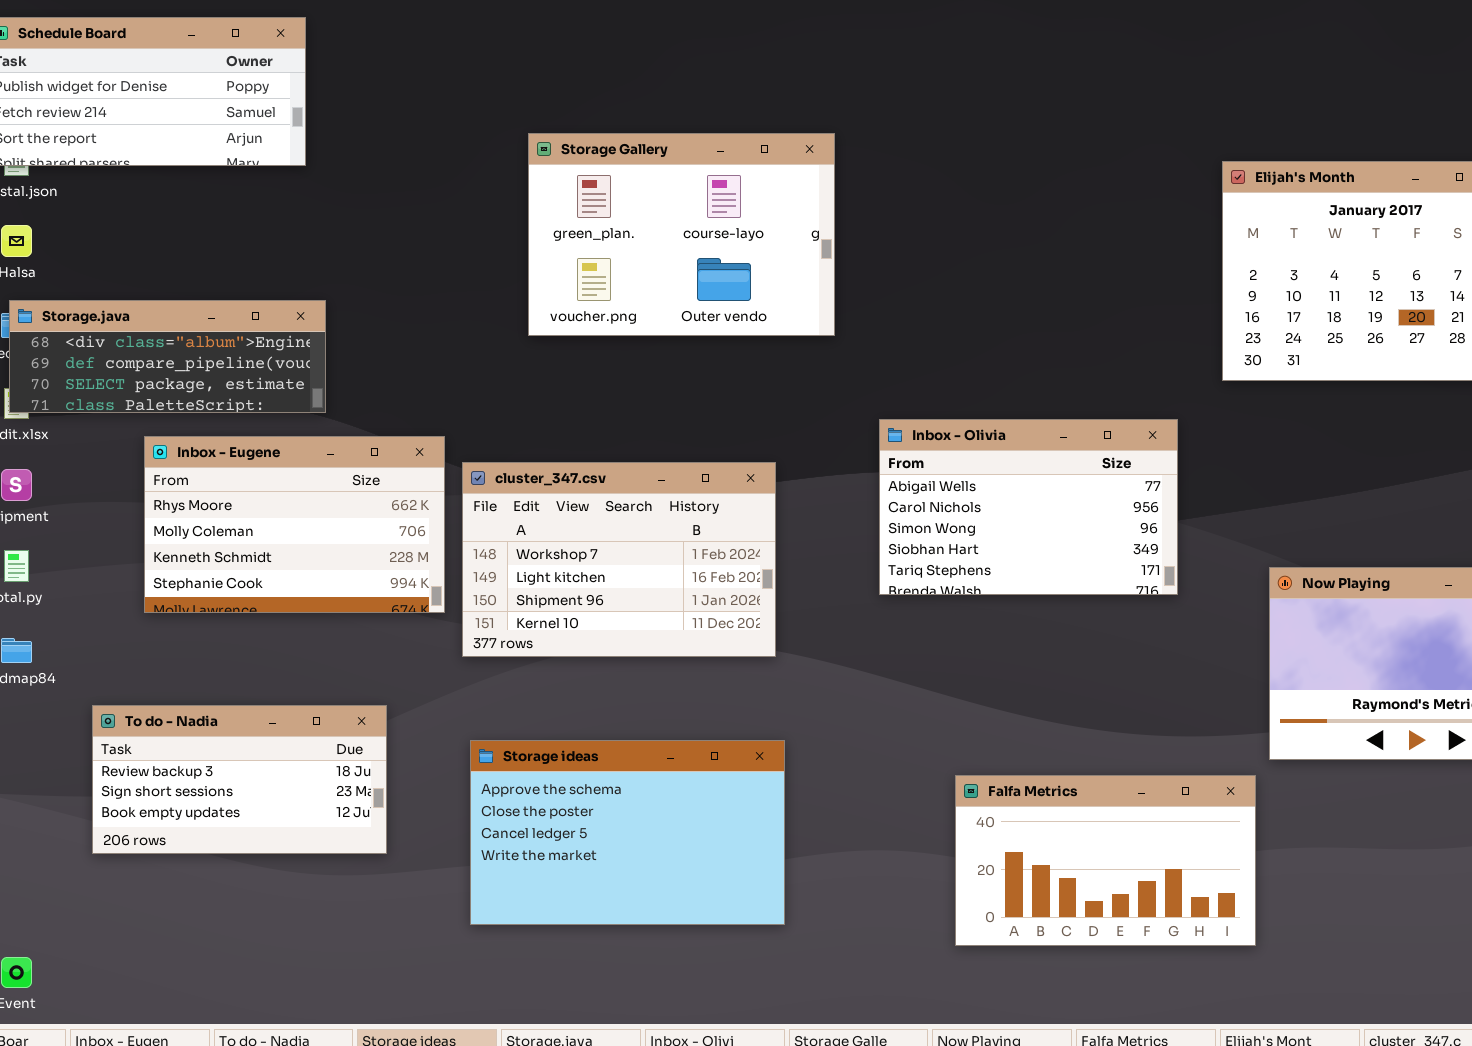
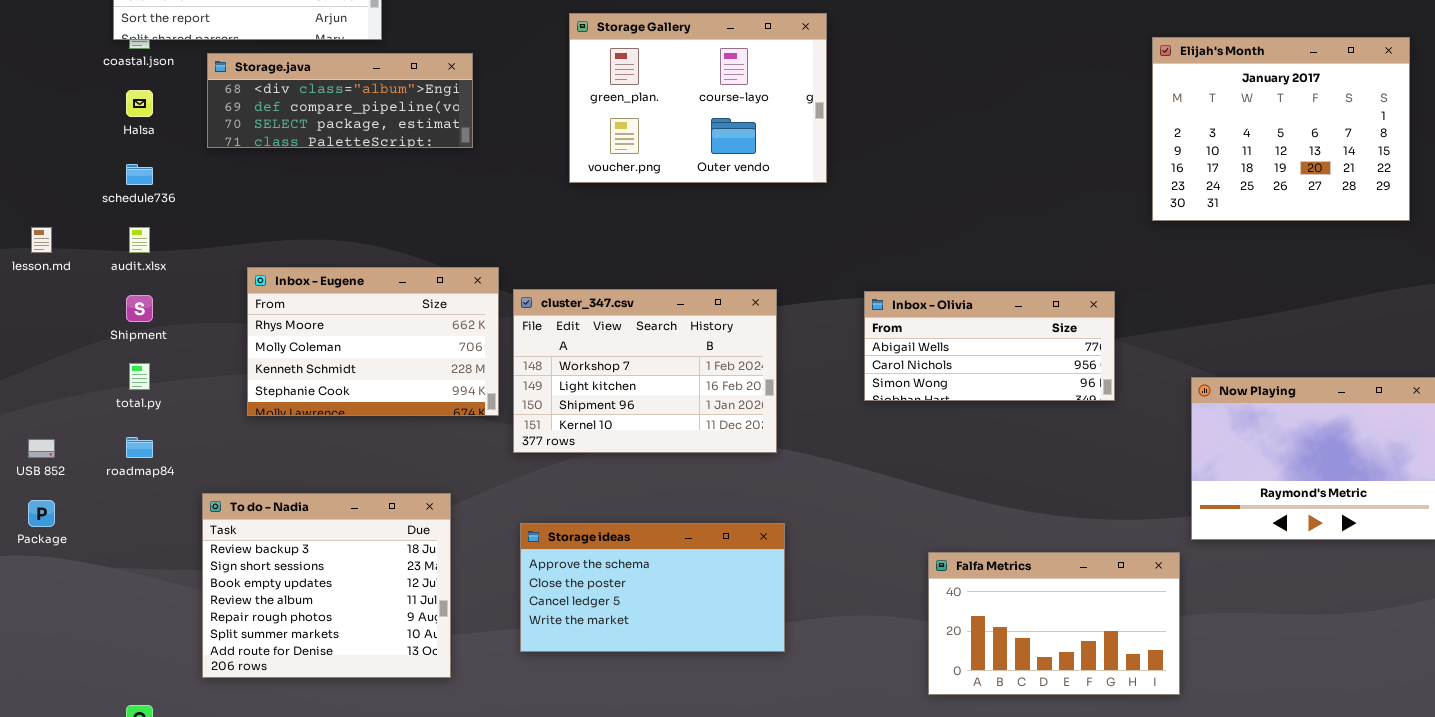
Storage.java: [9,300,326,413] -> [207,53,473,148], moved
Inbox - Olivia: [879,419,1178,595] -> [864,291,1115,401], resized
To do - Nadia: [92,705,387,854] -> [202,493,451,678], resized
Storage ideas: [470,740,785,925] -> [520,523,785,652], resized

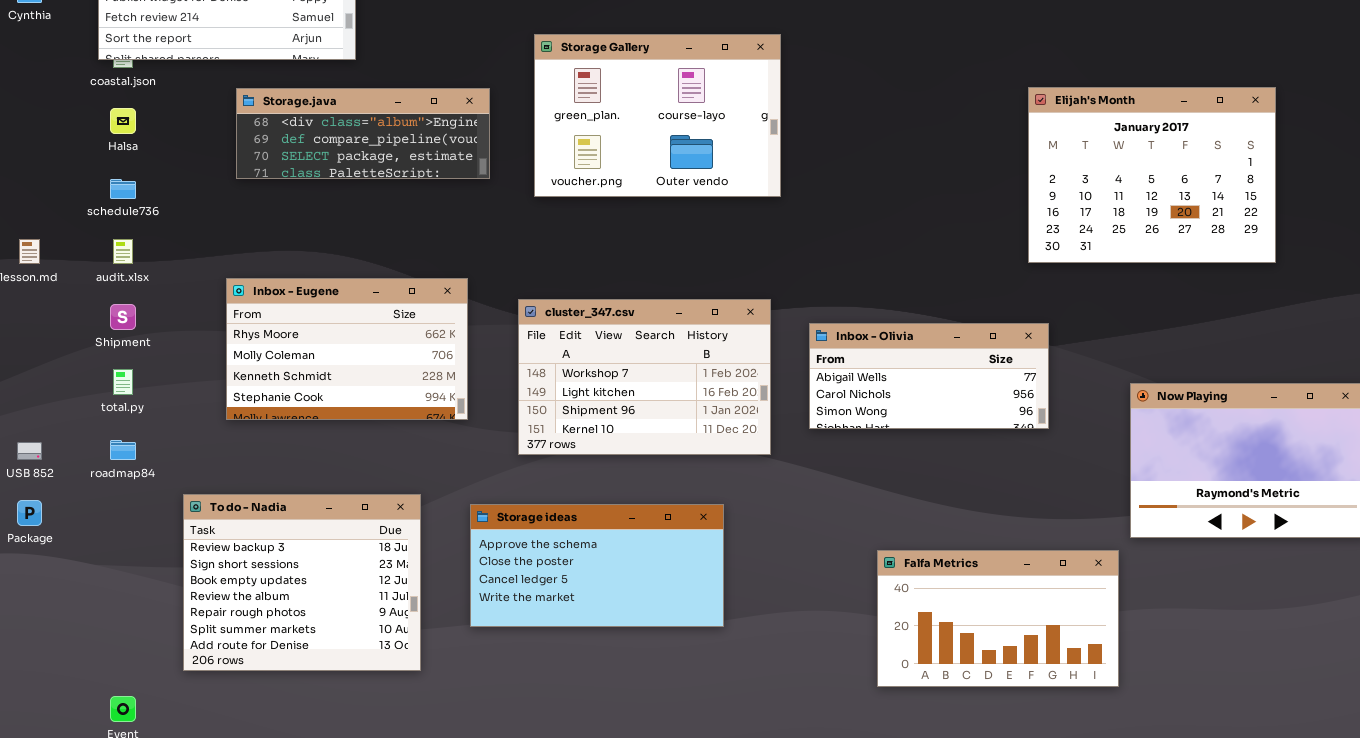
Elijah's Month: [1152,37,1410,221] -> [1028,87,1276,263], moved
Storage.java: [207,53,473,148] -> [236,88,490,179], moved
cluster_347.csv: [513,289,777,453] -> [518,299,771,455], moved
Inbox - Olivia: [864,291,1115,401] -> [809,323,1049,429], moved
Storage ideas: [520,523,785,652] -> [470,504,724,627], moved

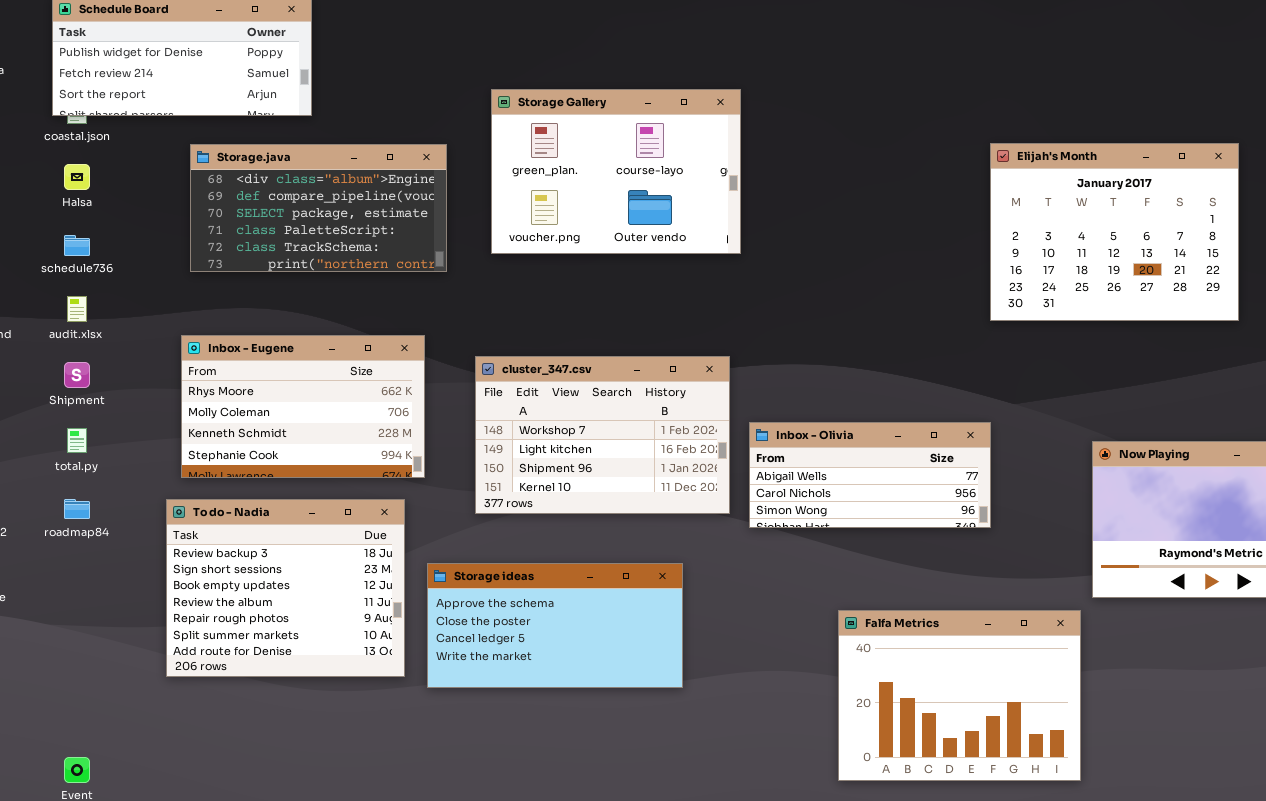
Storage.java: [236,88,490,179] -> [190,144,447,272], resized
Inbox - Olivia: [809,323,1049,429] -> [749,422,991,528], moved
To do - Nadia: [183,494,421,671] -> [166,499,405,677], moved
Falfa Metrics: [877,550,1119,687] -> [838,610,1081,781], resized

